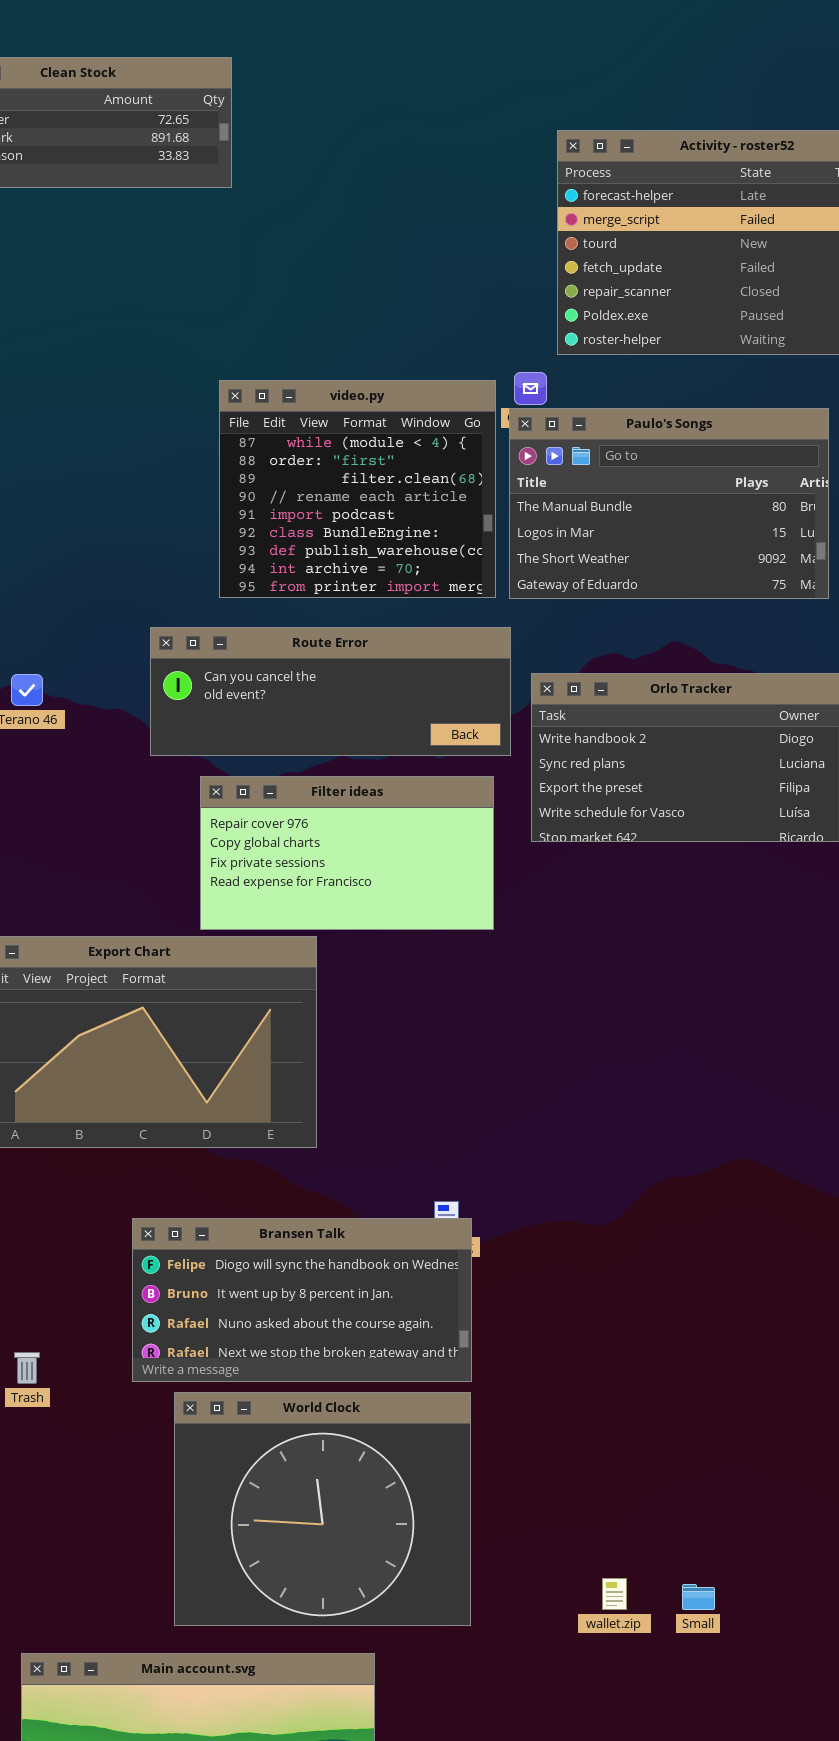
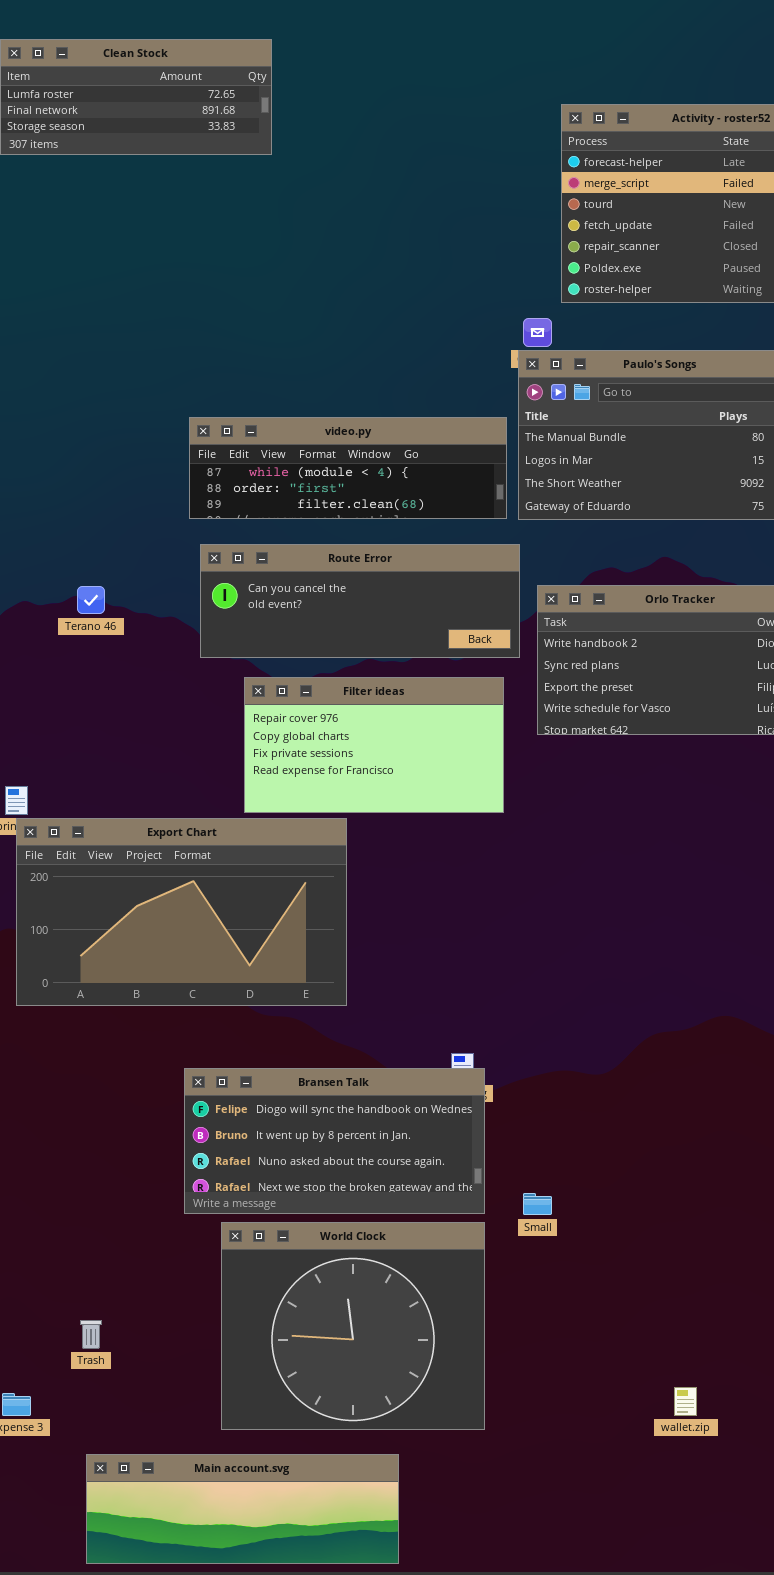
video.py: [219,380,496,598] -> [189,417,507,519], resized
Trash: [14,1352,40,1384] -> [80,1320,102,1349], moved
wallet.zip: [602,1578,627,1610] -> [674,1387,697,1416], moved
Small: [682,1584,715,1610] -> [523,1193,552,1215], moved

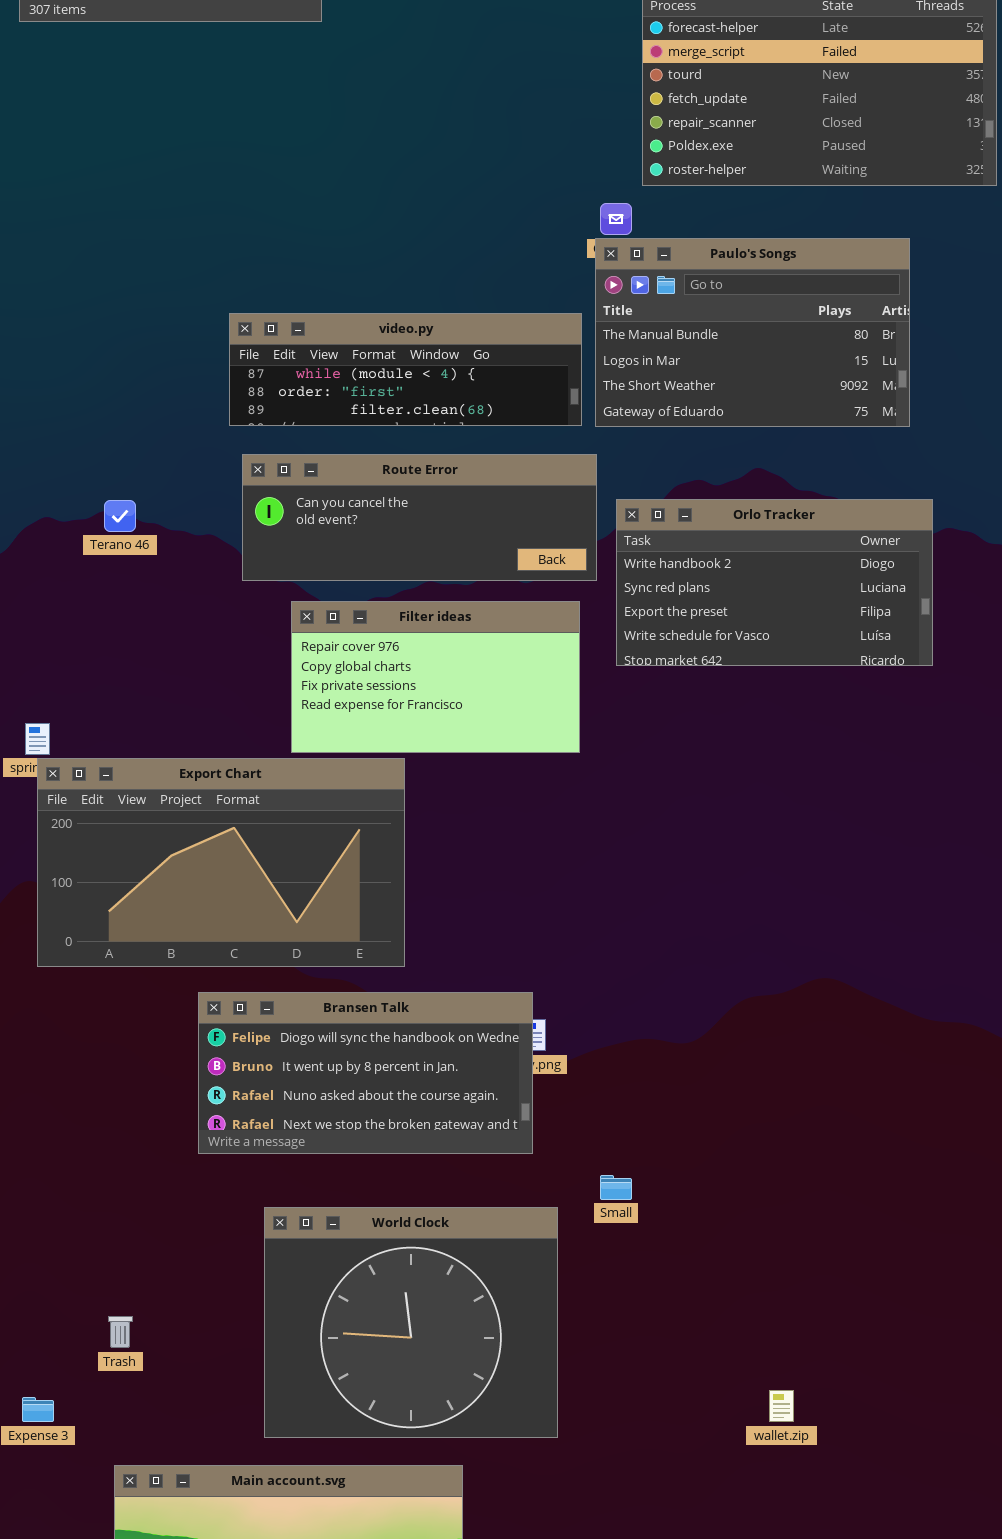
Bransen Talk: [184,1068,485,1214] -> [198,992,533,1154], moved

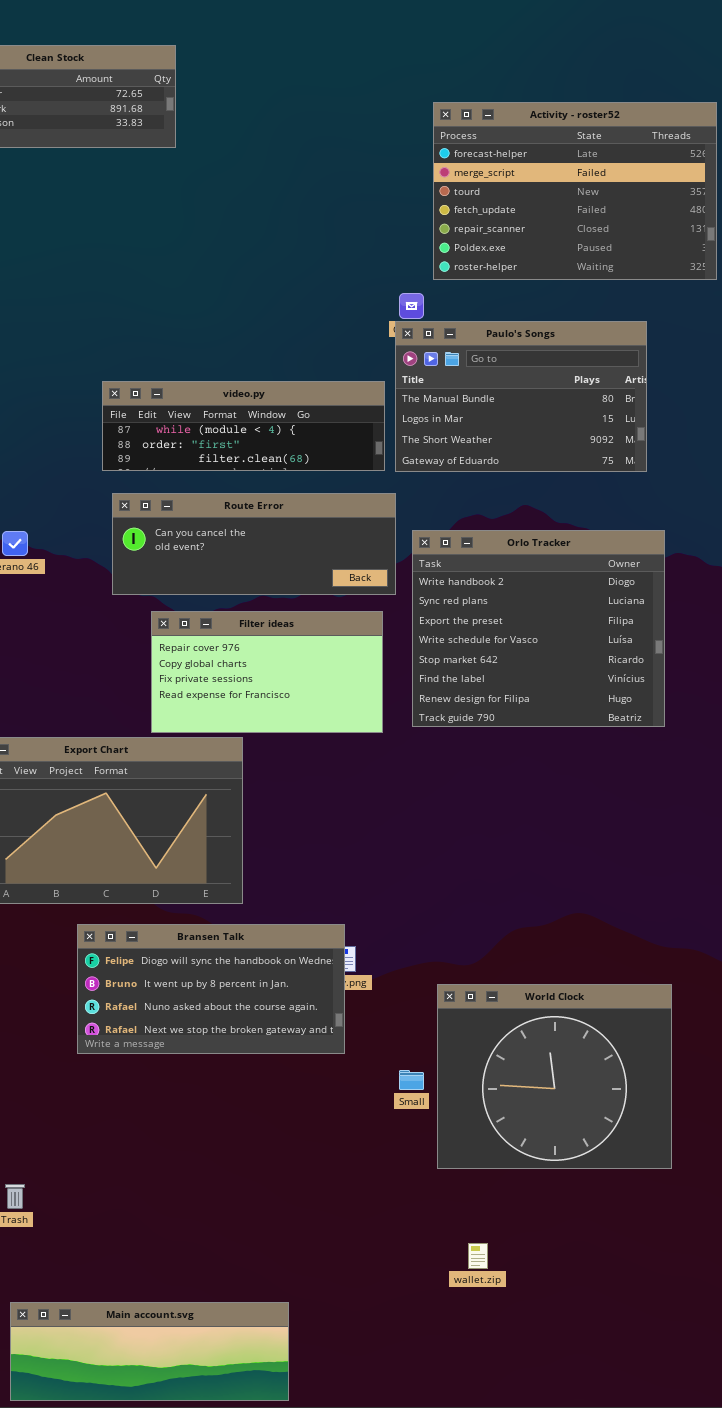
Orlo Tracker: [616,499,933,666] -> [412,530,665,727], resized
World Clock: [264,1207,558,1438] -> [437,984,672,1169], moved
wallet.zip: [769,1390,794,1422] -> [468,1243,488,1269], moved

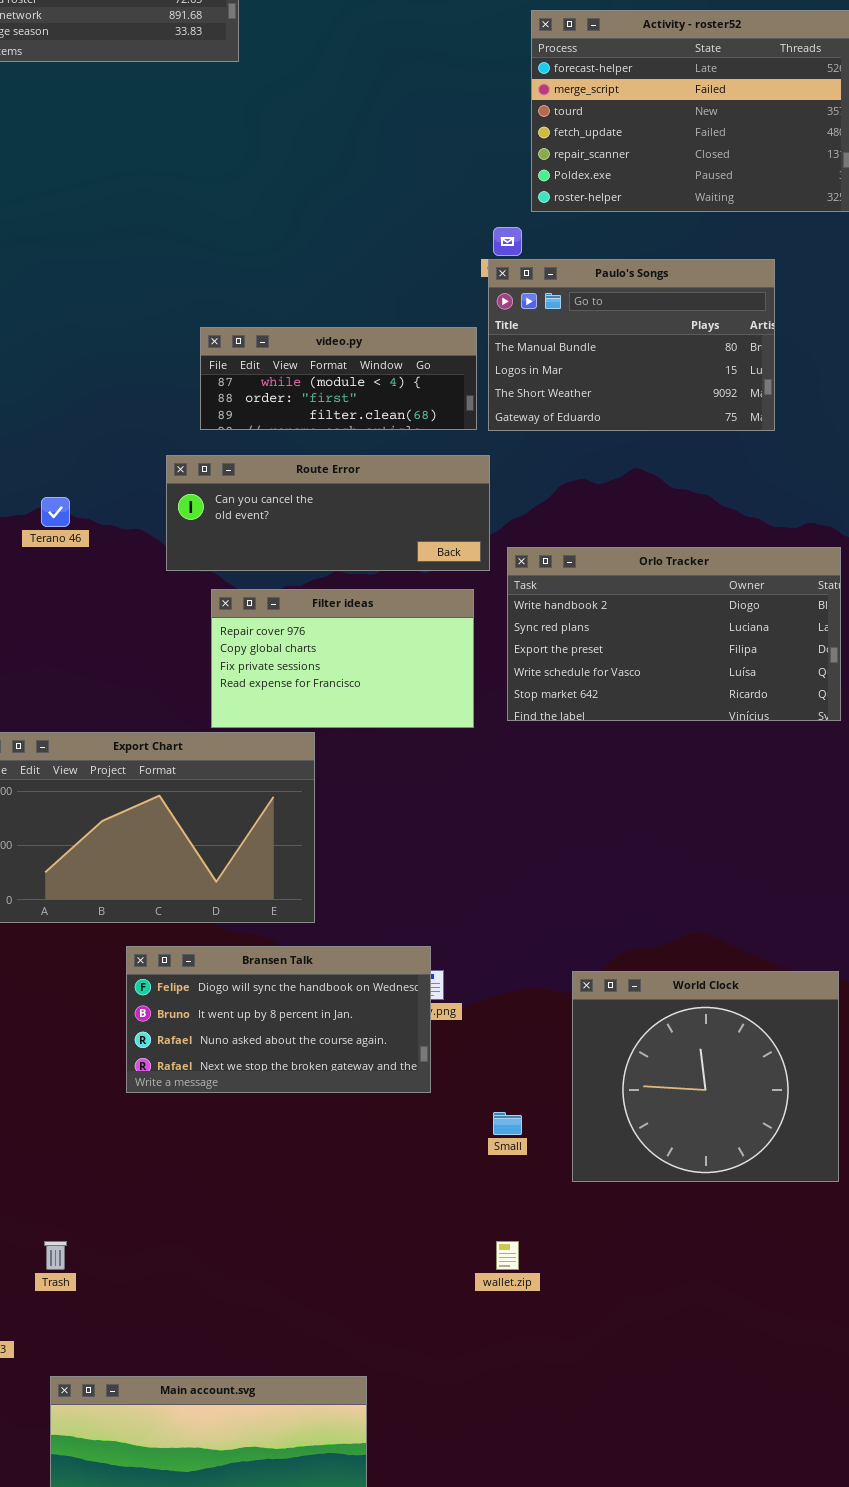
video.py: [102,381,385,471] -> [200,327,477,430], resized
Orlo Tracker: [412,530,665,727] -> [507,547,841,721], resized
World Clock: [437,984,672,1169] -> [572,971,839,1182], moved
wallet.zip: [468,1243,488,1269] -> [496,1241,519,1270], moved

